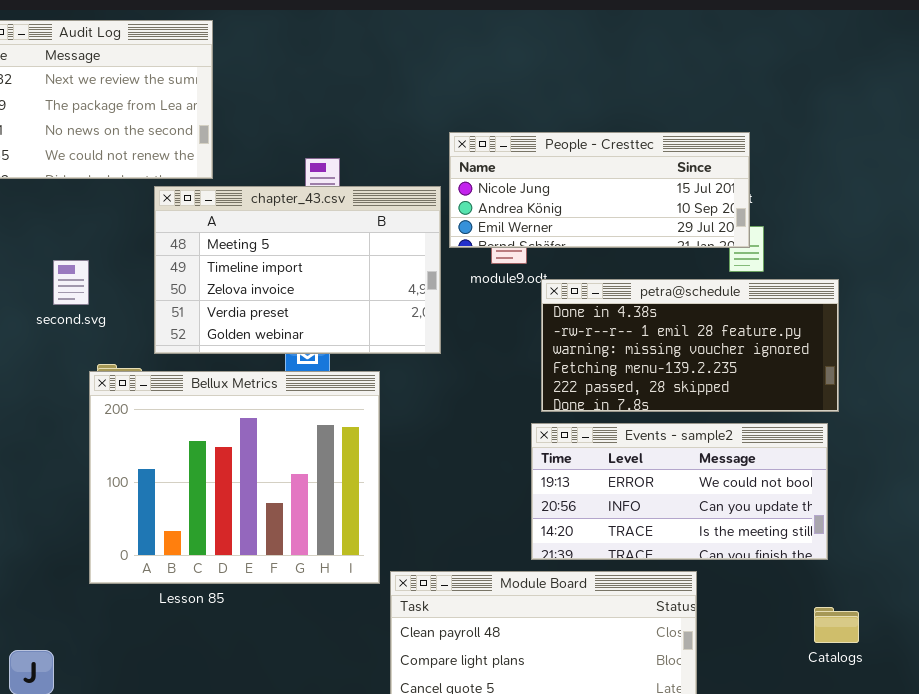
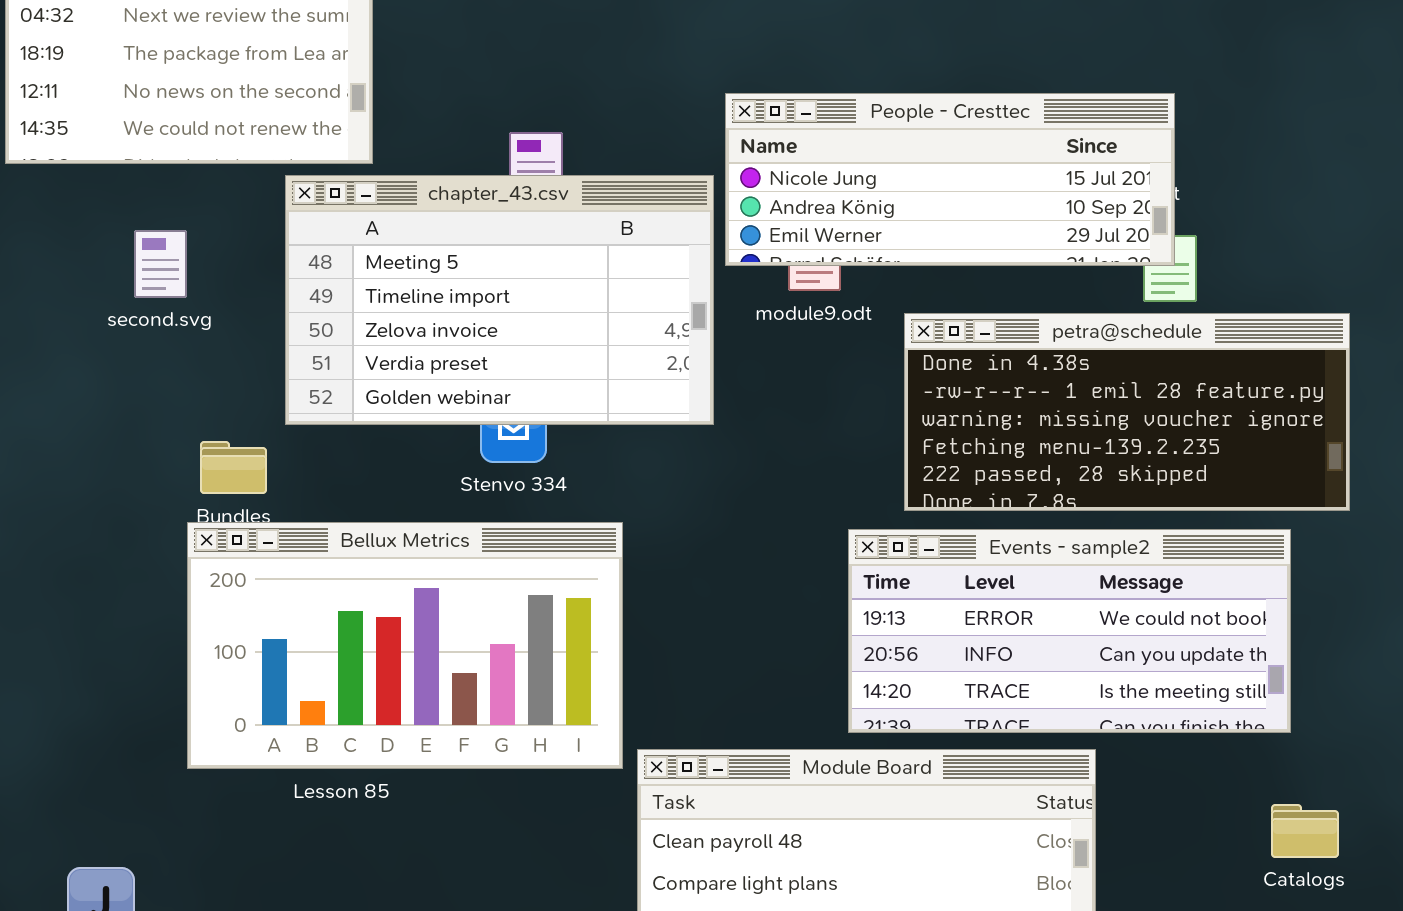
second.svg: [53,260,89,305] -> [134,230,187,298], moved
petra@schedule: [541,279,839,412] -> [904,313,1350,511], moved
Bellux Metrics: [89,371,380,584] -> [187,522,623,769], resized

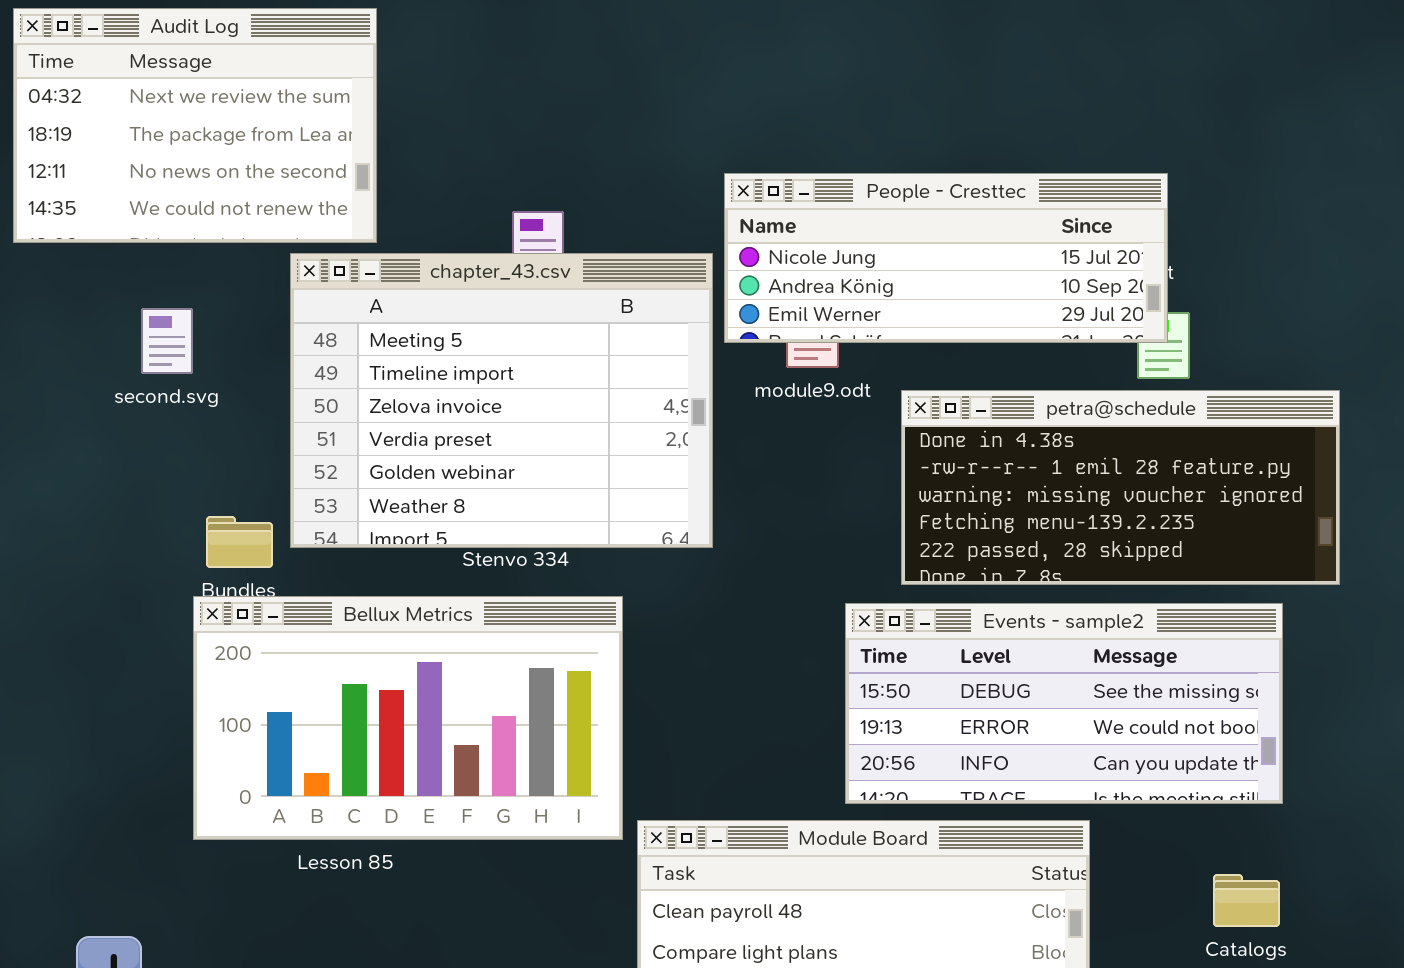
chapter_43.csv: [285,175,714,425] -> [290,253,713,548], resized
Events - sample2: [848,529,1291,733] -> [845,603,1283,804], scrolled up 1 row
Catalogs: [1271,804,1339,858] -> [1213,874,1280,927], moved

